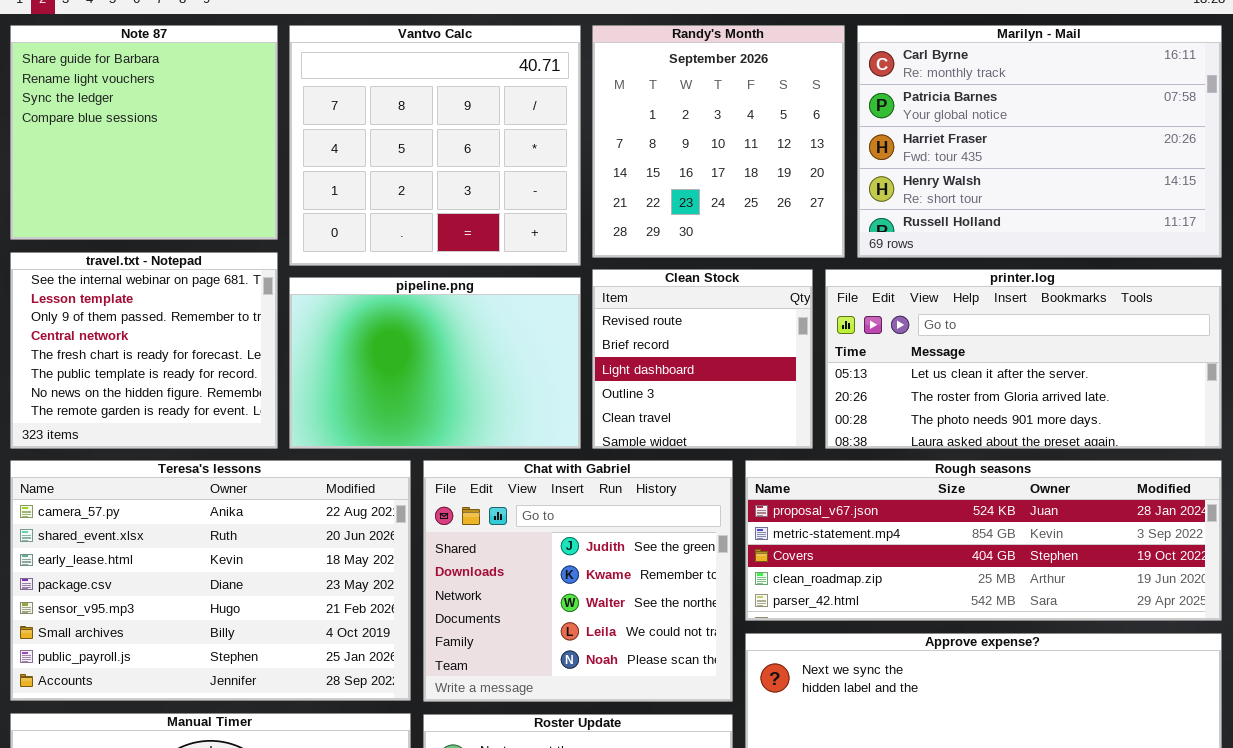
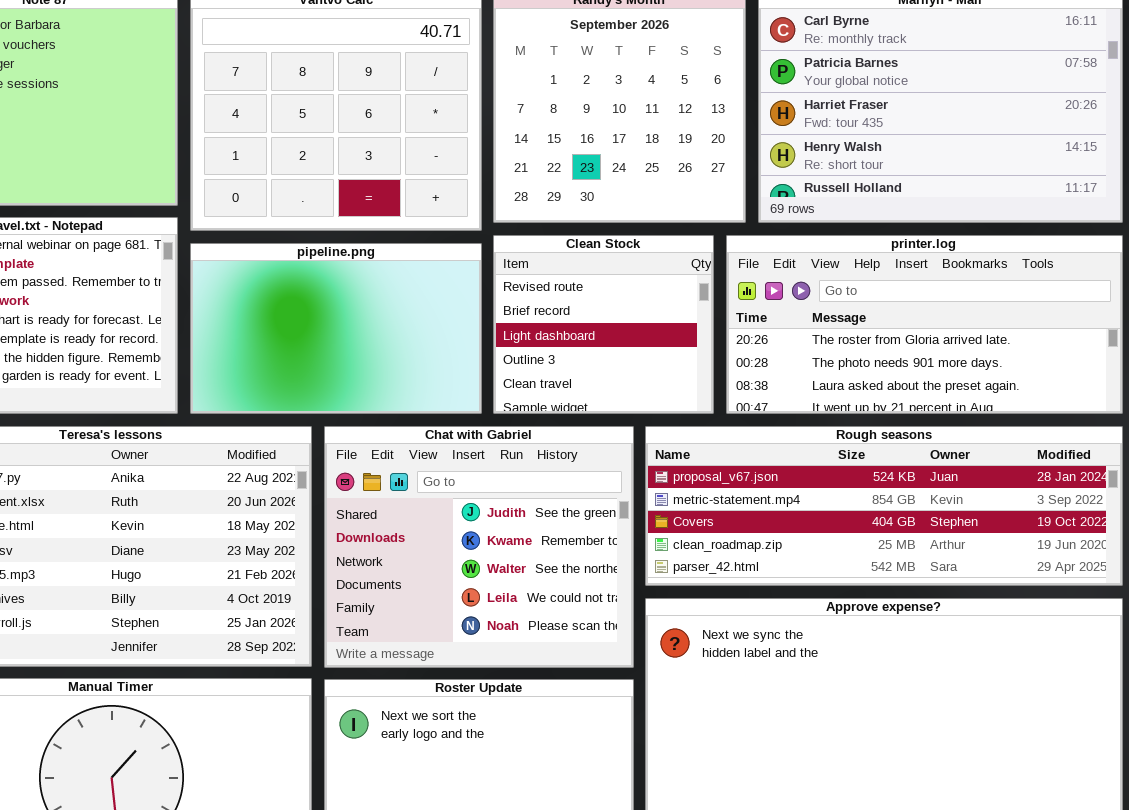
printer.log: [825,269,1222,449] -> [726,235,1123,414], scrolled down 1 row

